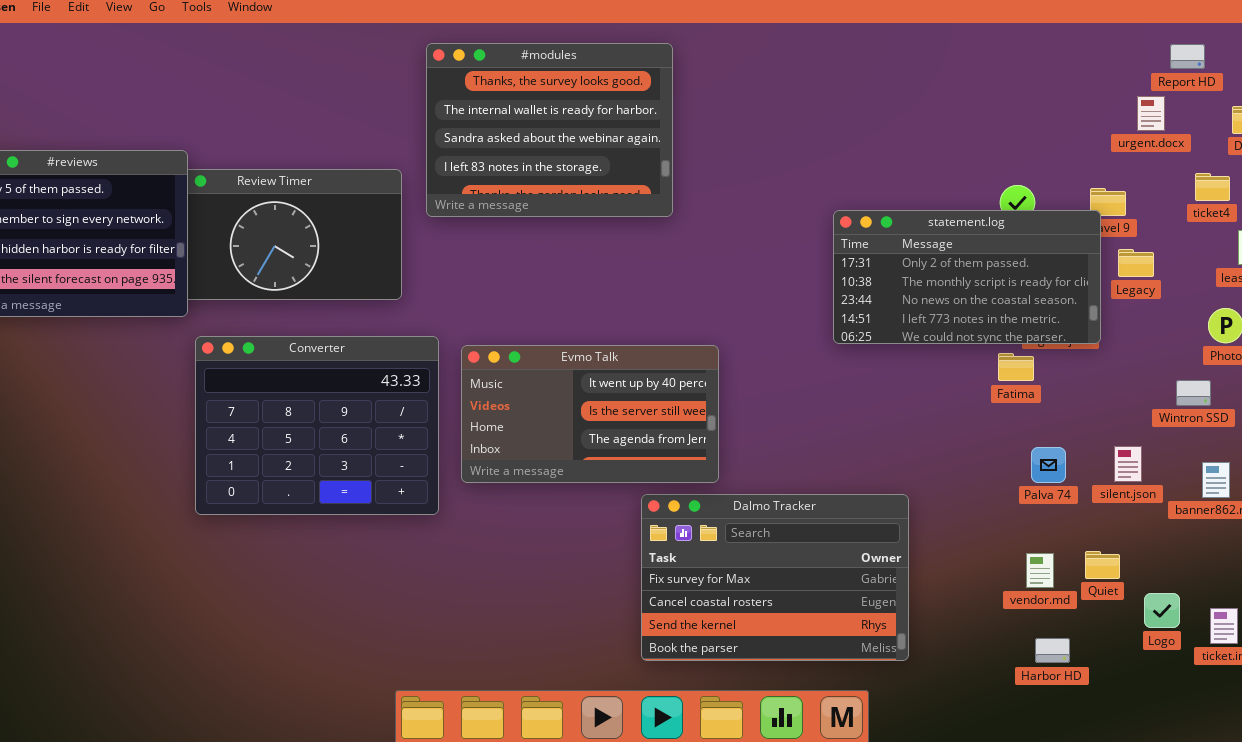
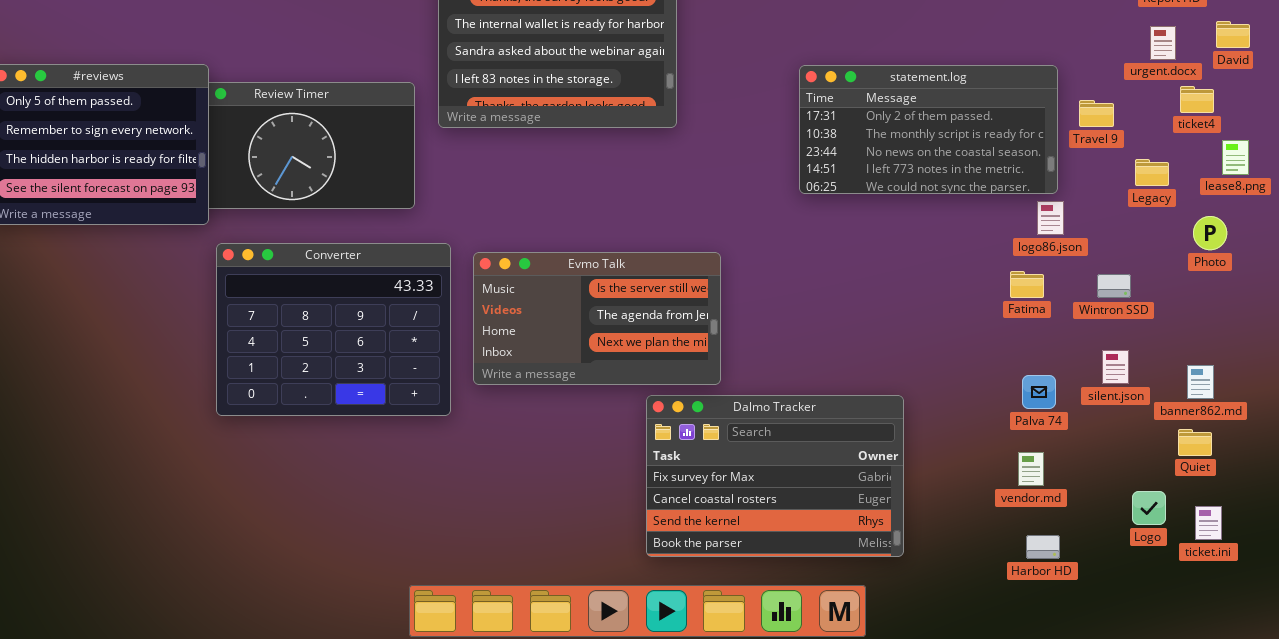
urgent.docx: [1137,96,1165,131] -> [1150,26,1176,60], moved
statement.log: [833,210,1101,344] -> [799,65,1058,194], moved
Legacy: [1118,249,1154,277] -> [1135,159,1169,186], moved
Evmo Talk: [461,345,719,483] -> [473,252,721,385], scrolled down 1 row
Fatima: [998,353,1034,381] -> [1010,271,1044,298], moved
Wintron SSD: [1176,380,1211,406] -> [1097,274,1131,298], moved
Palva 74: [1031,447,1066,483] -> [1022,375,1056,409], moved
Quiet: [1085,551,1120,579] -> [1178,429,1212,456], moved

